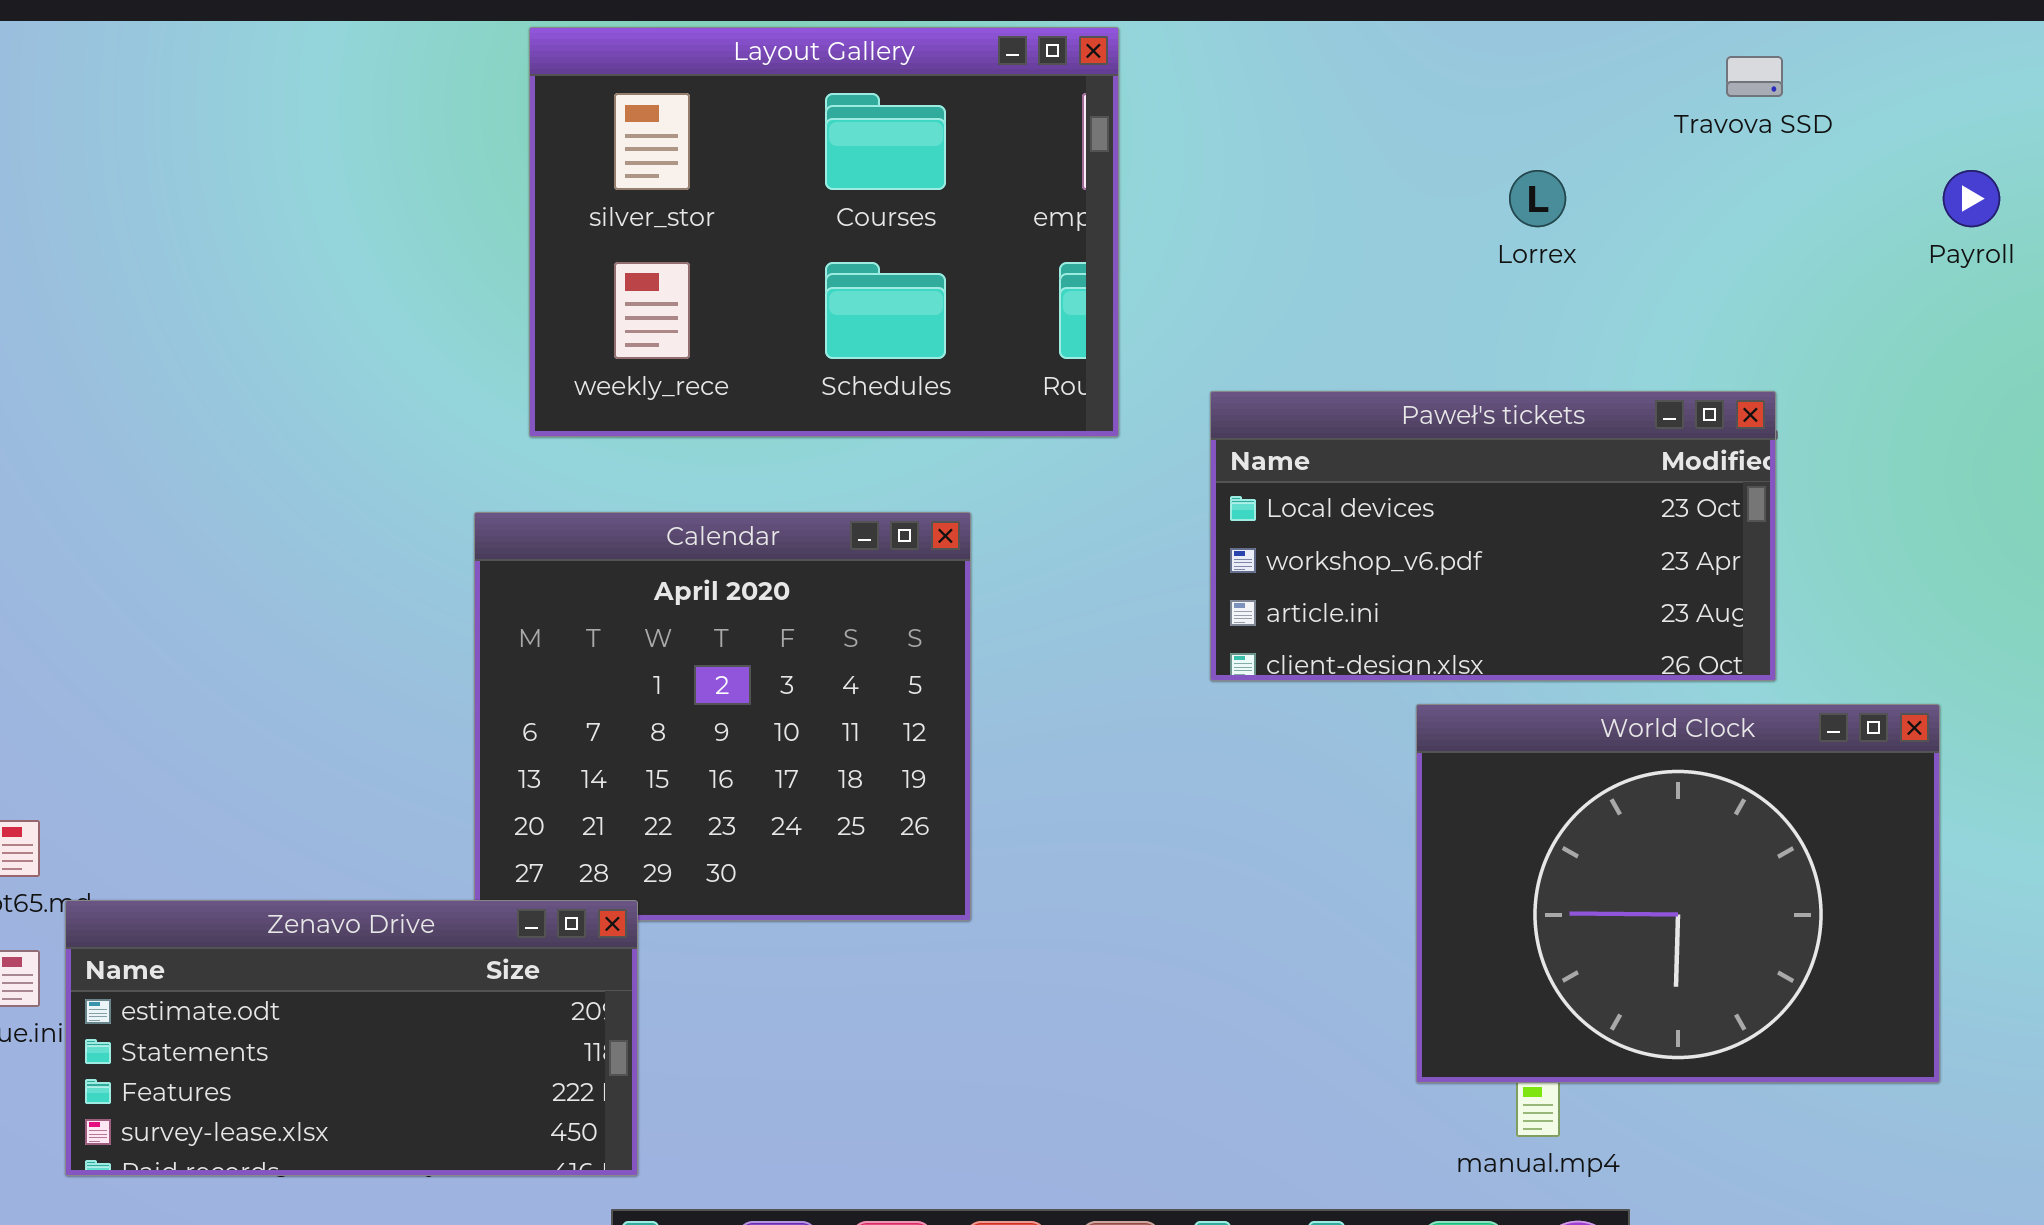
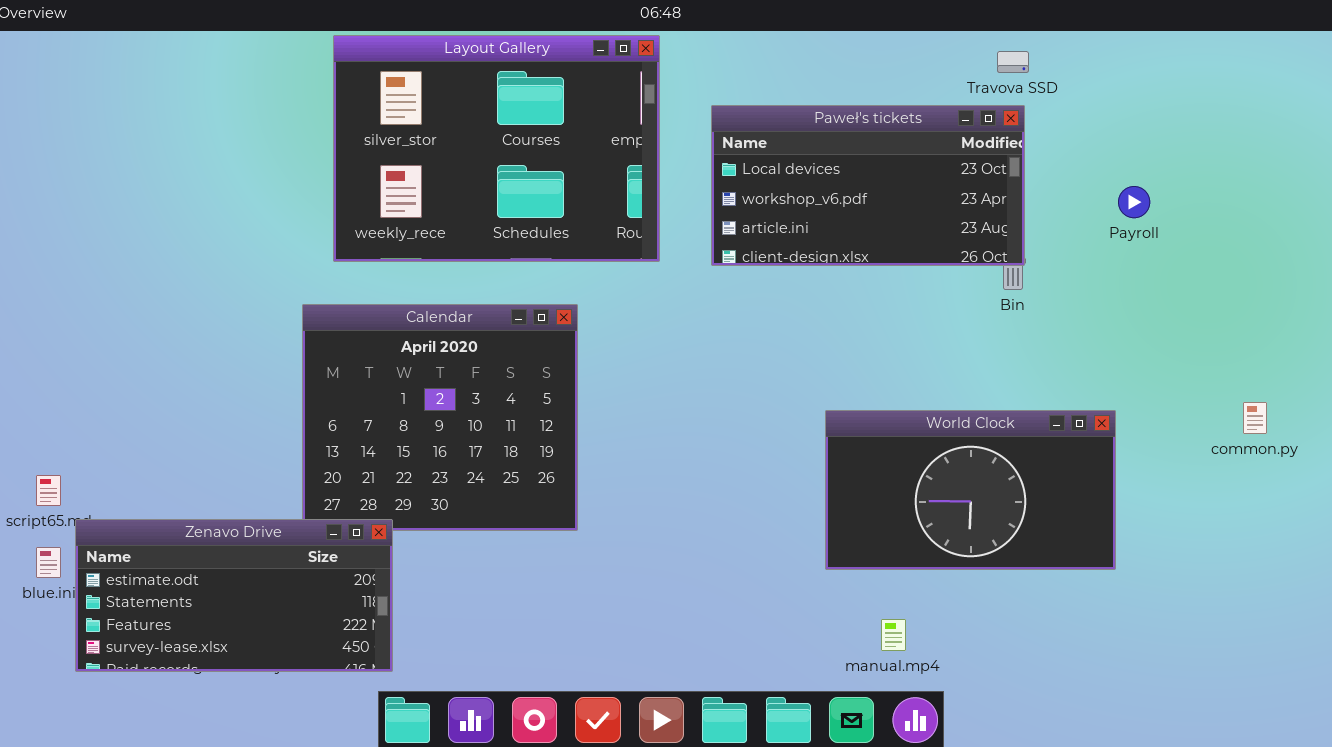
Payroll: [1943,170,2000,227] -> [1118,186,1150,218], moved
Paweł's tickets: [1210,391,1776,681] -> [711,105,1025,266], moved
World Clock: [1416,704,1940,1083] -> [825,410,1116,570], resized

